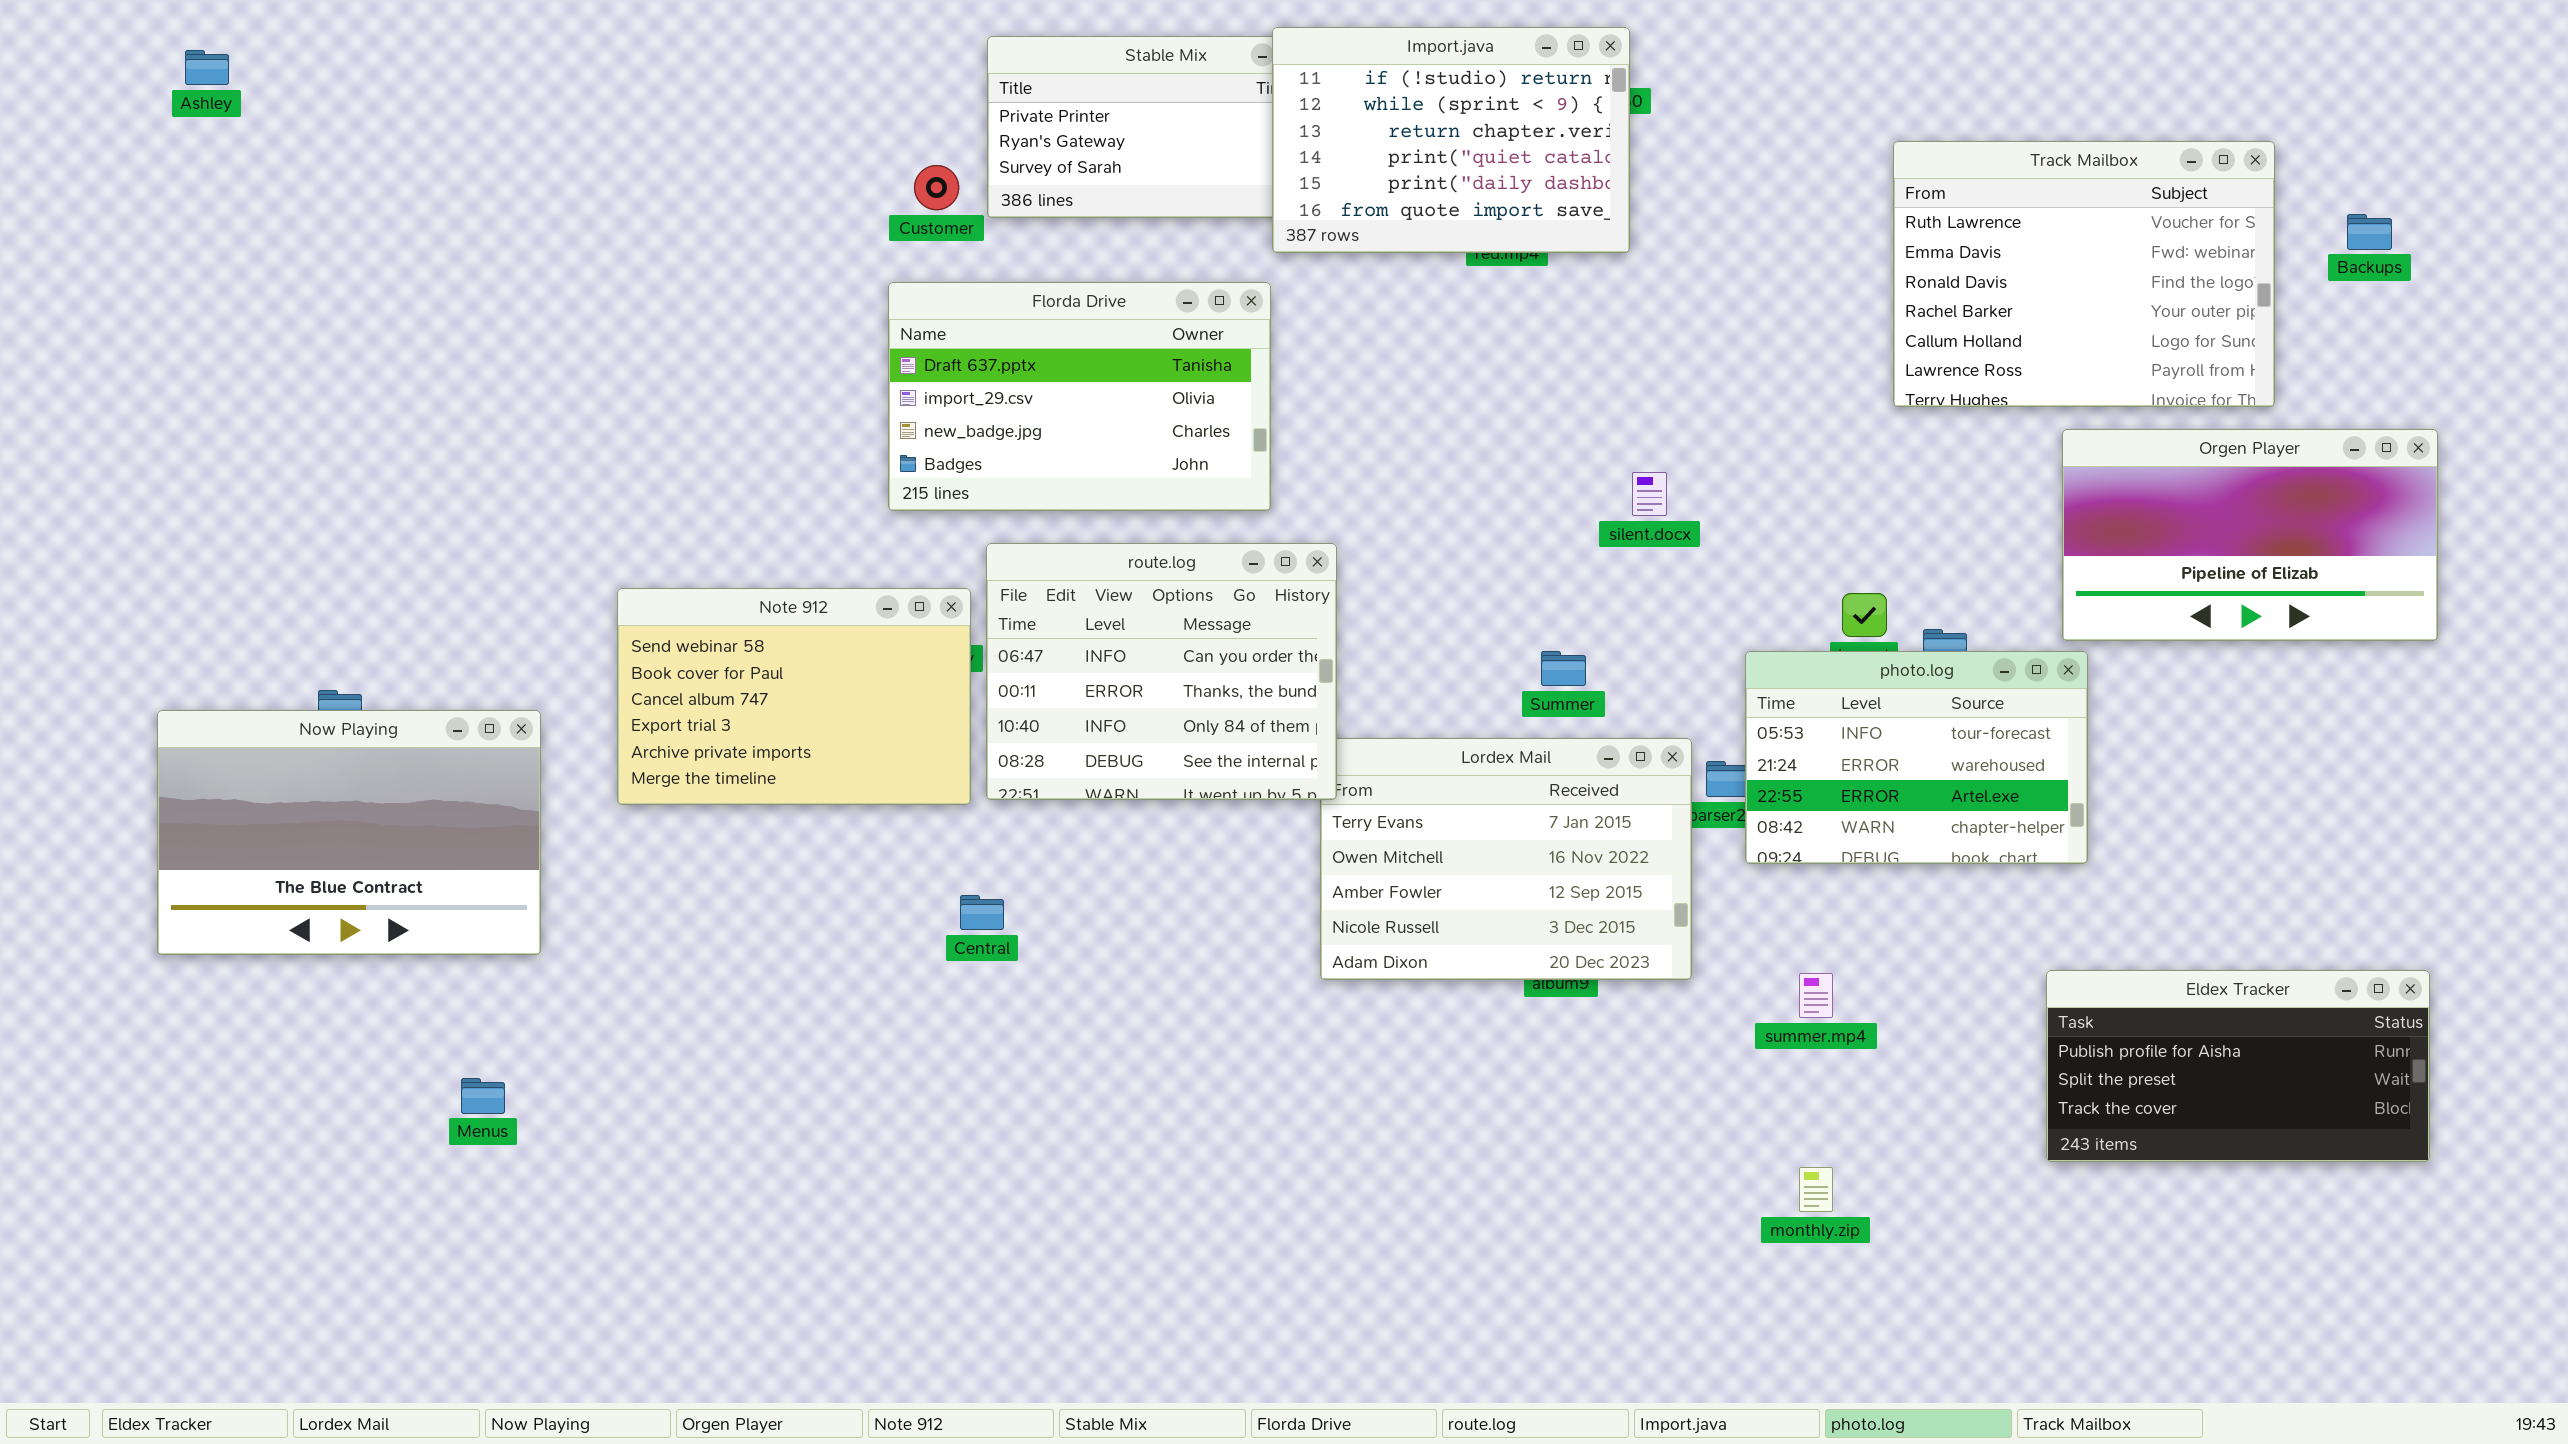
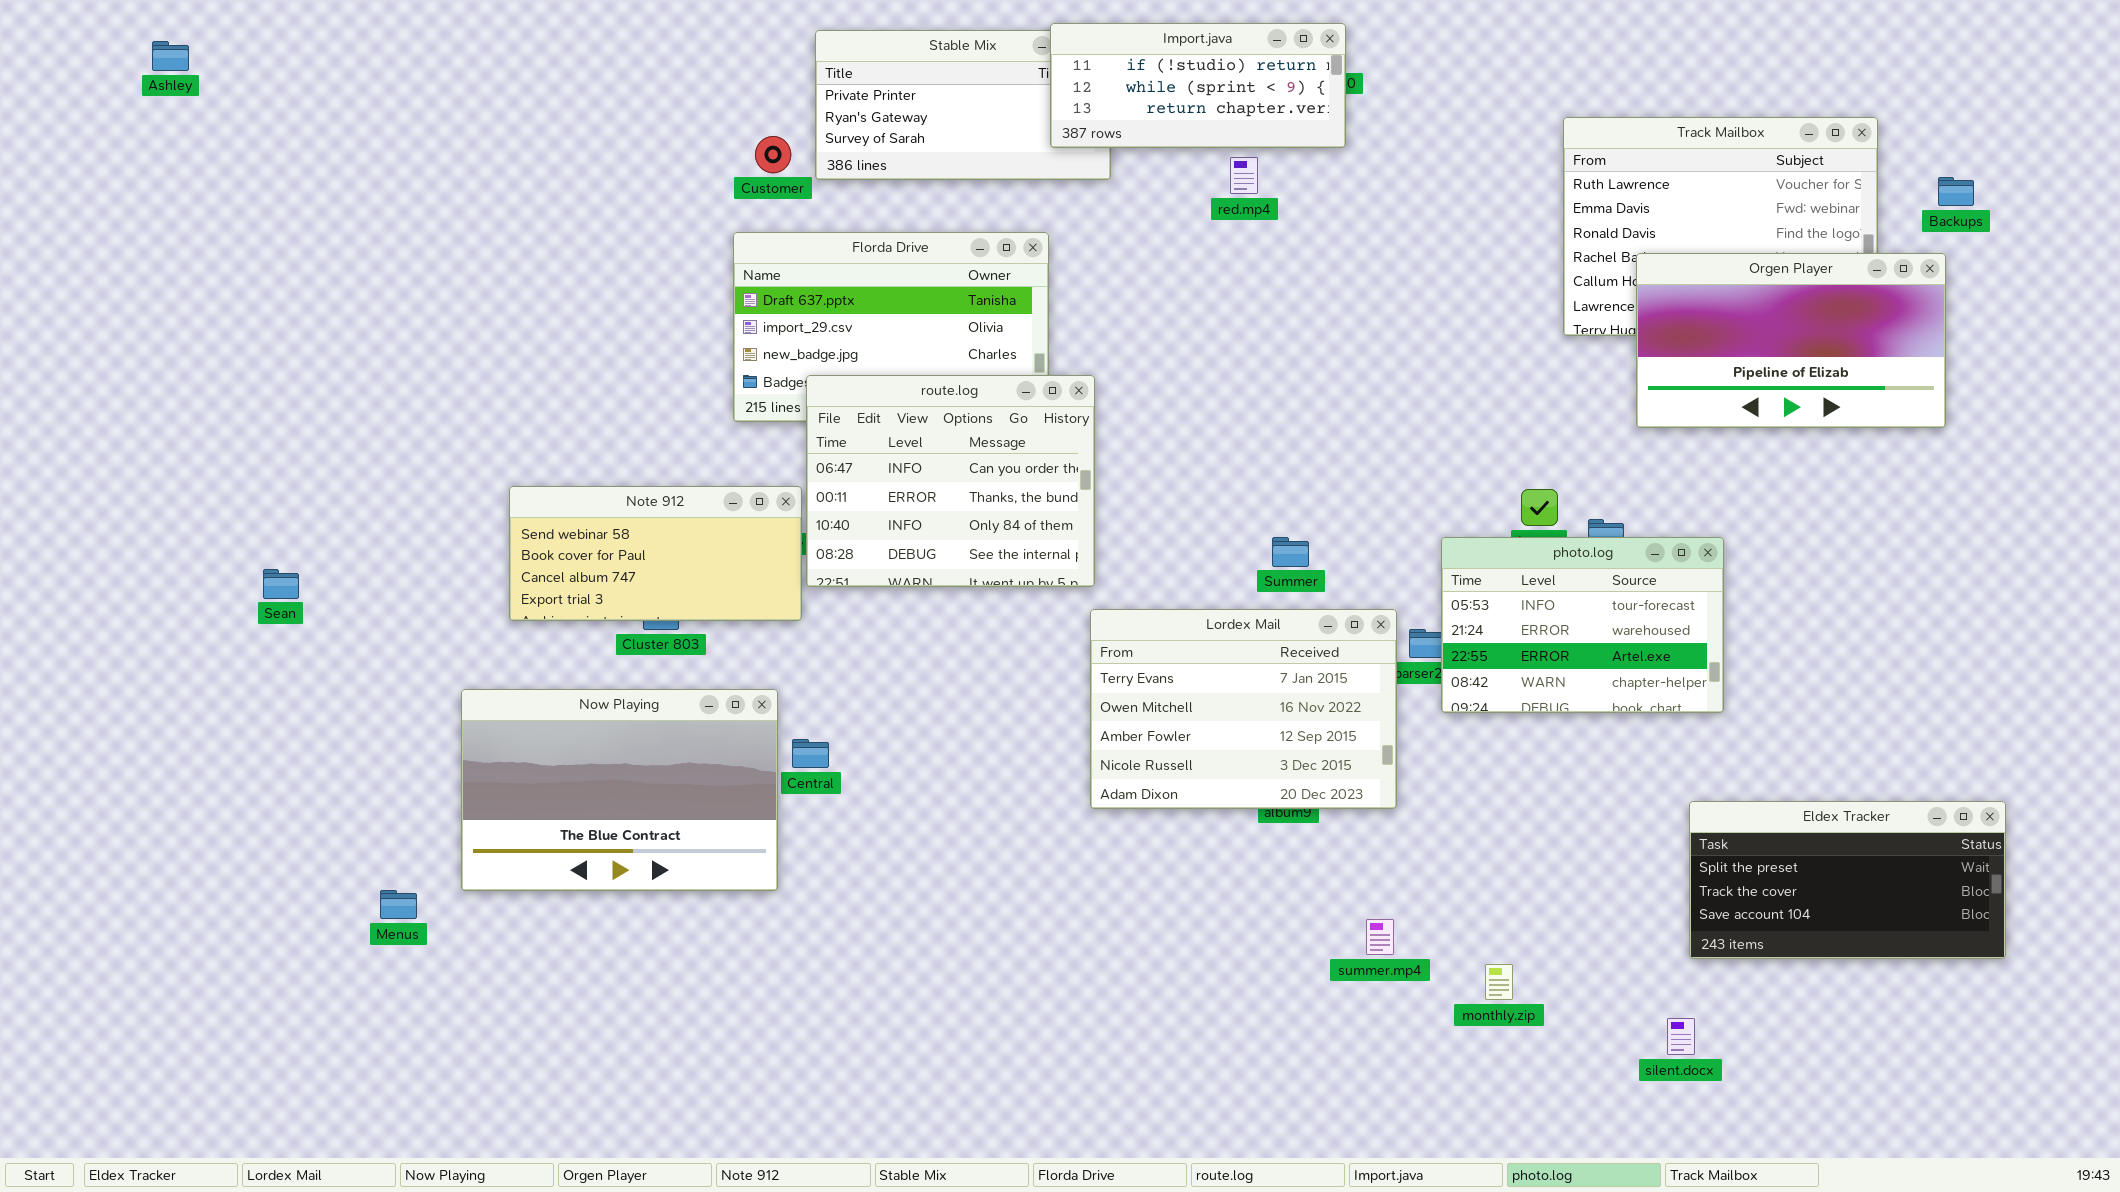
Import.java: [1272,27,1630,253] -> [1050,23,1346,148], resized
Orgen Player: [2062,429,2438,641] -> [1636,253,1946,428], moved
silent.docx: [1632,472,1667,516] -> [1667,1018,1695,1055], moved
route.log: [986,543,1337,800] -> [806,375,1095,587], moved
Note 912: [617,588,971,805] -> [509,486,802,621], resized
Now Playing: [157,710,541,955] -> [461,689,778,891], moved
Eldex Tracker: [2046,970,2430,1162] -> [1689,801,2006,959], scrolled down 1 row
summer.mp4: [1799,973,1833,1018] -> [1366,919,1394,955], moved

